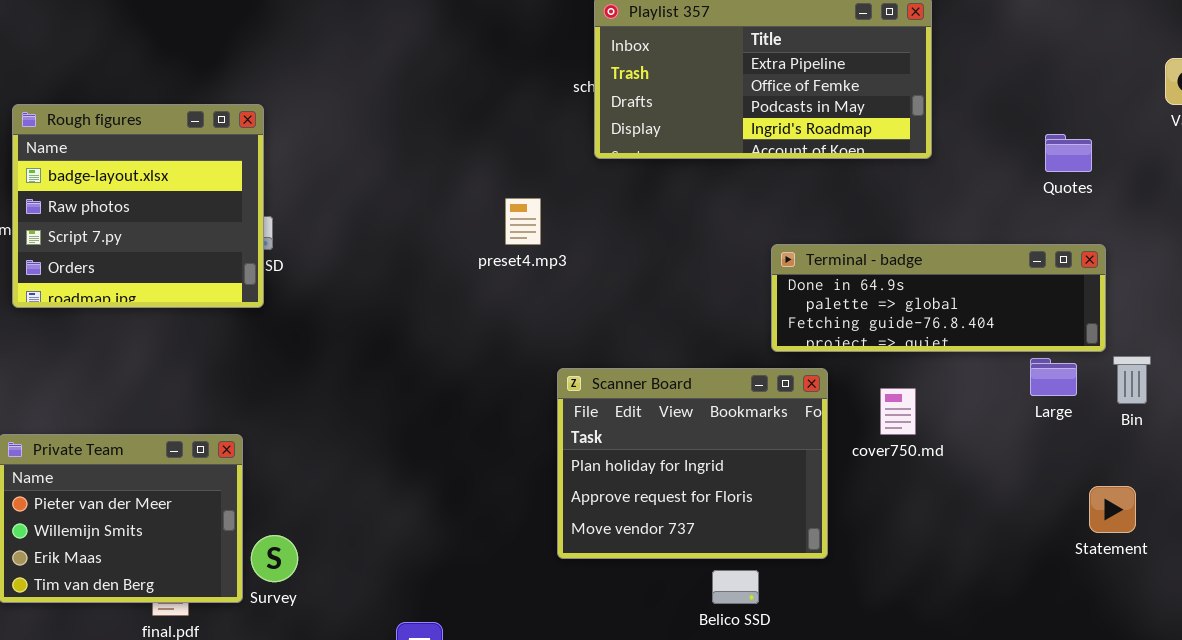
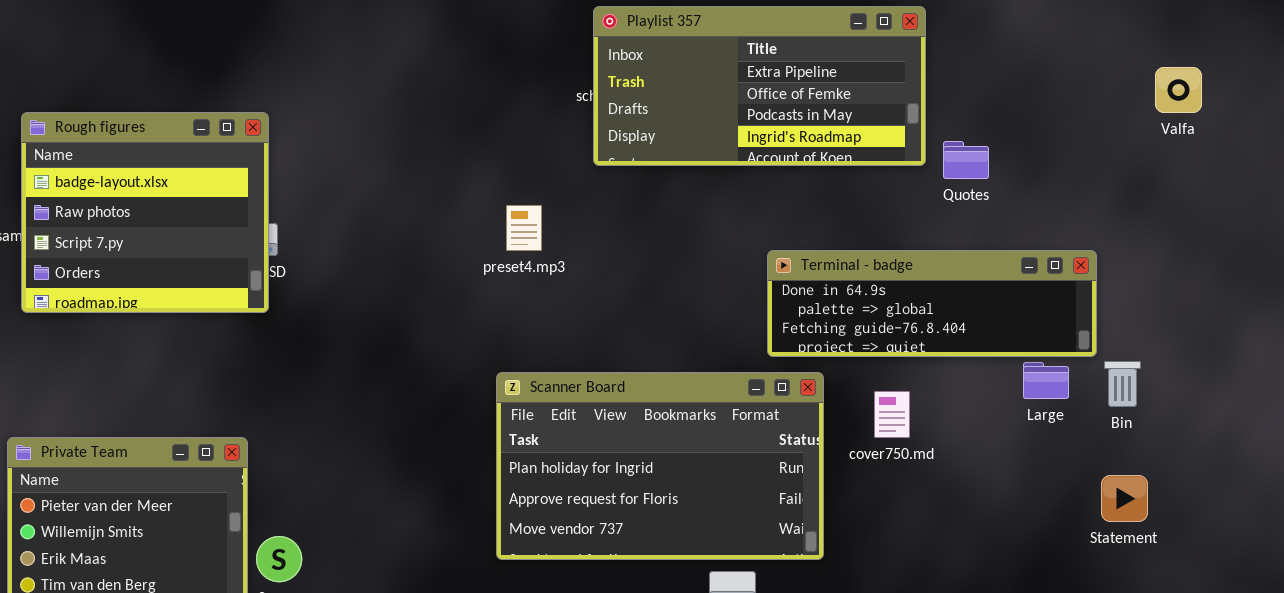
Quotes: [1045,134,1092,172] -> [943,141,989,179], moved
Scanner Board: [557,368,828,559] -> [496,372,824,560], resized
Statement: [1089,486,1136,533] -> [1101,475,1148,522], moved

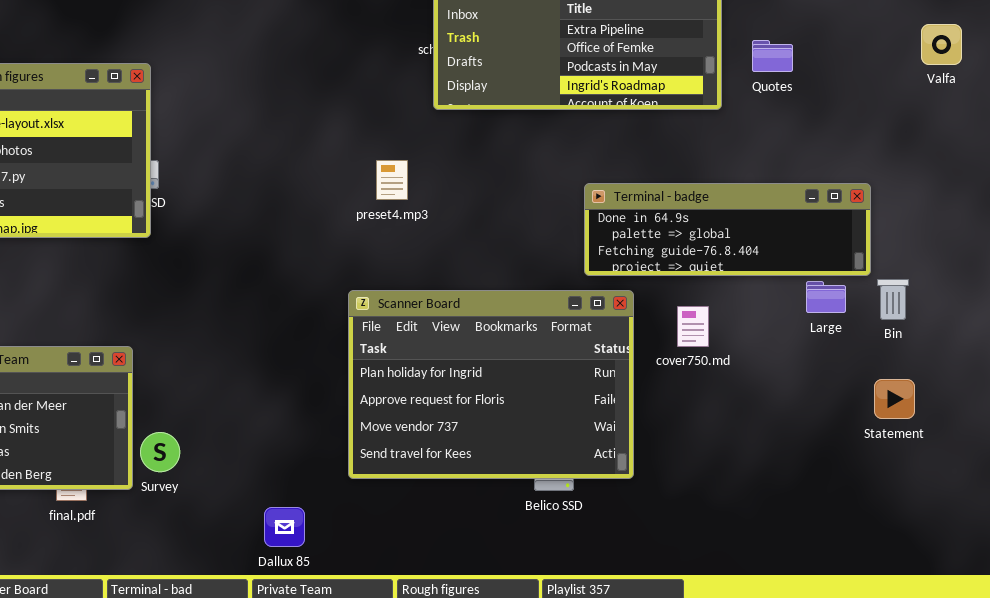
Quotes: [943,141,989,179] -> [752,40,793,72], moved
preset4.mp3: [506,205,542,251] -> [376,160,408,200], moved
Scanner Board: [496,372,824,560] -> [348,290,634,479], resized

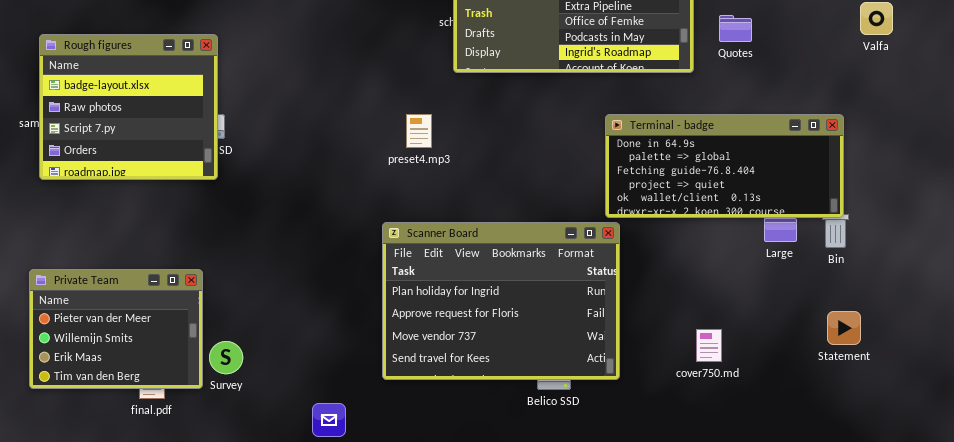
Terminal - badge: [584,183,871,276] -> [605,114,844,218], moved, resized
cover750.md: [677,306,709,347] -> [696,329,722,362], moved
Statement: [874,379,915,419] -> [827,311,861,345], moved

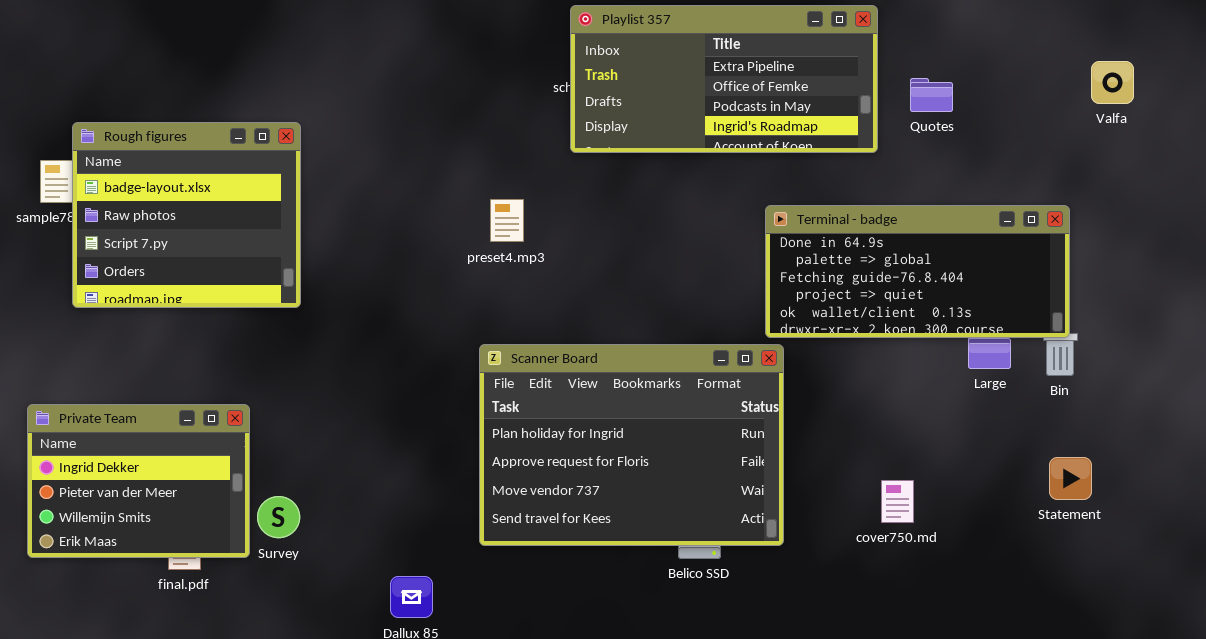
Rough figures: [39,34,218,180] -> [72,122,301,308], moved
preset4.mp3: [406,114,432,148] -> [490,199,524,242], moved
Private Team: [29,269,203,389] -> [27,404,250,558], scrolled up 1 row

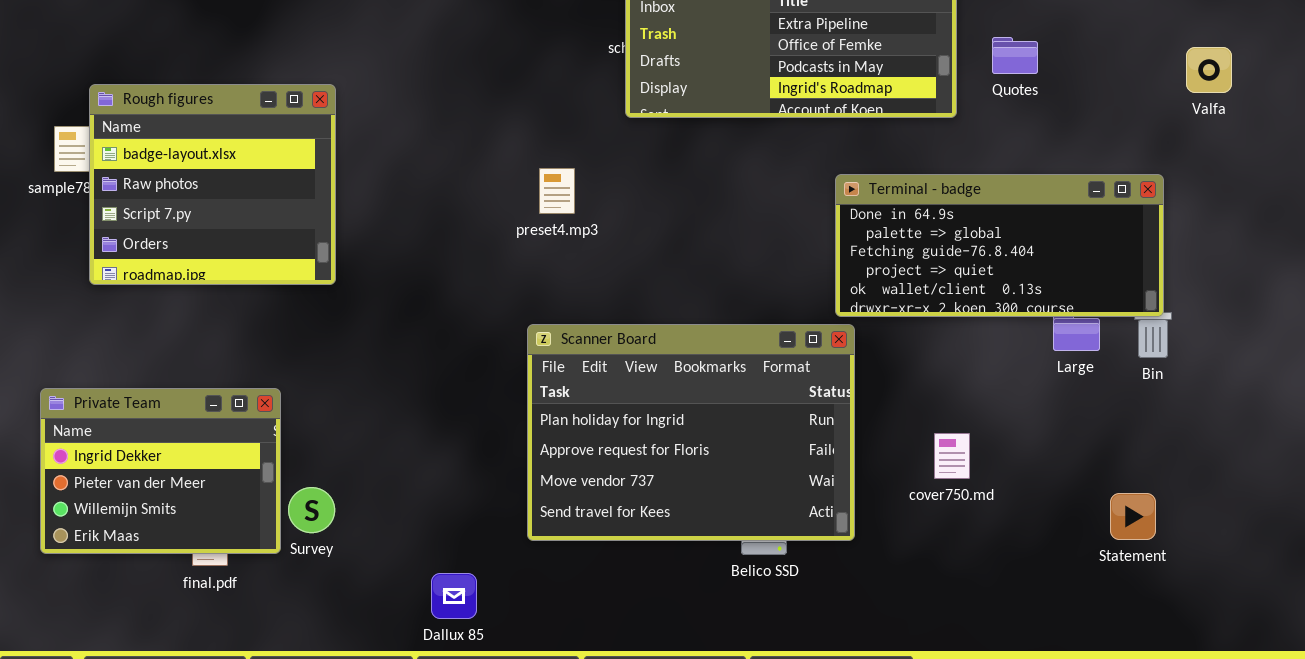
Valfa: [1091,61,1134,104] -> [1186,47,1232,93], moved
Statement: [1049,457,1092,500] -> [1110,493,1156,540], moved
cover750.md: [881,480,914,523] -> [934,433,970,479], moved

